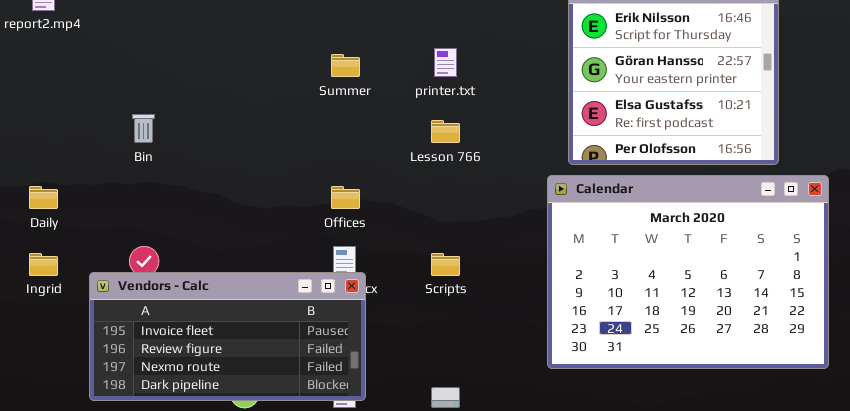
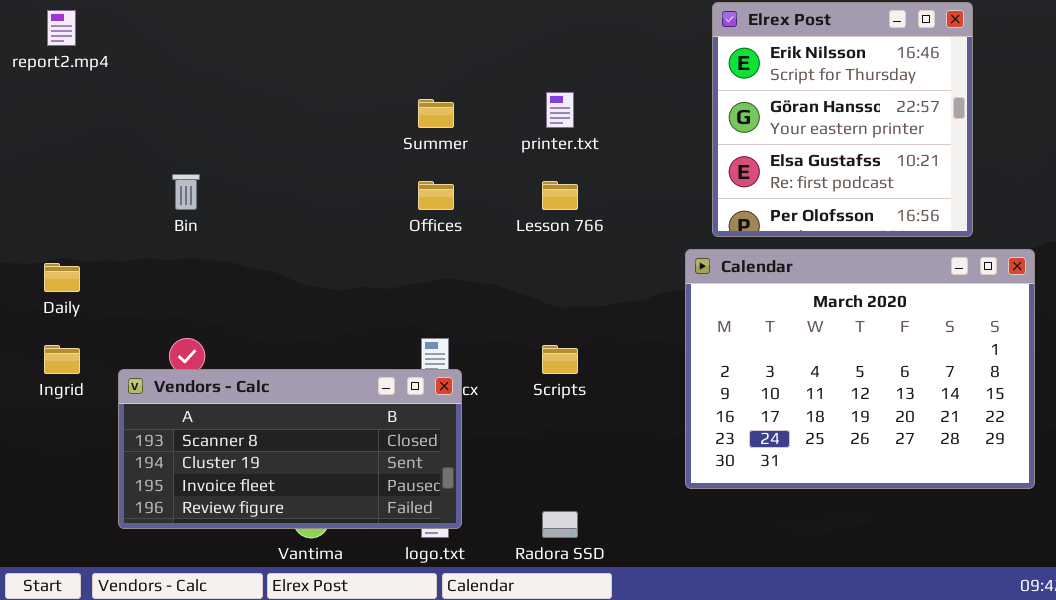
Offices: [331,186,360,209] -> [418,181,454,210], moved
Vendors - Calc: [89,272,366,401] -> [118,369,462,529], scrolled up 2 rows

